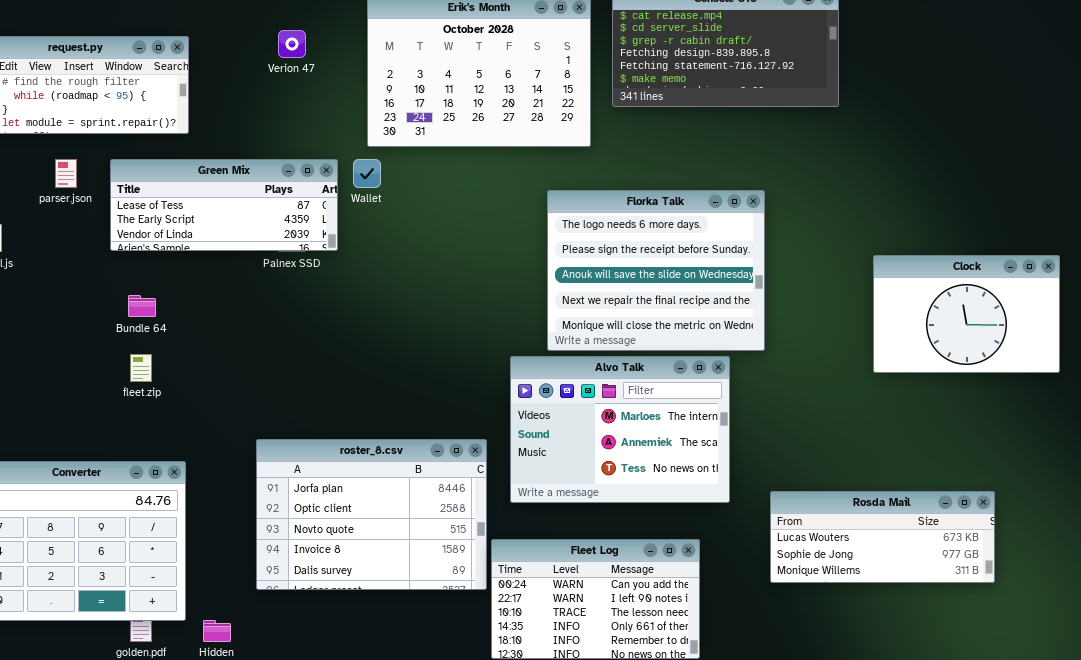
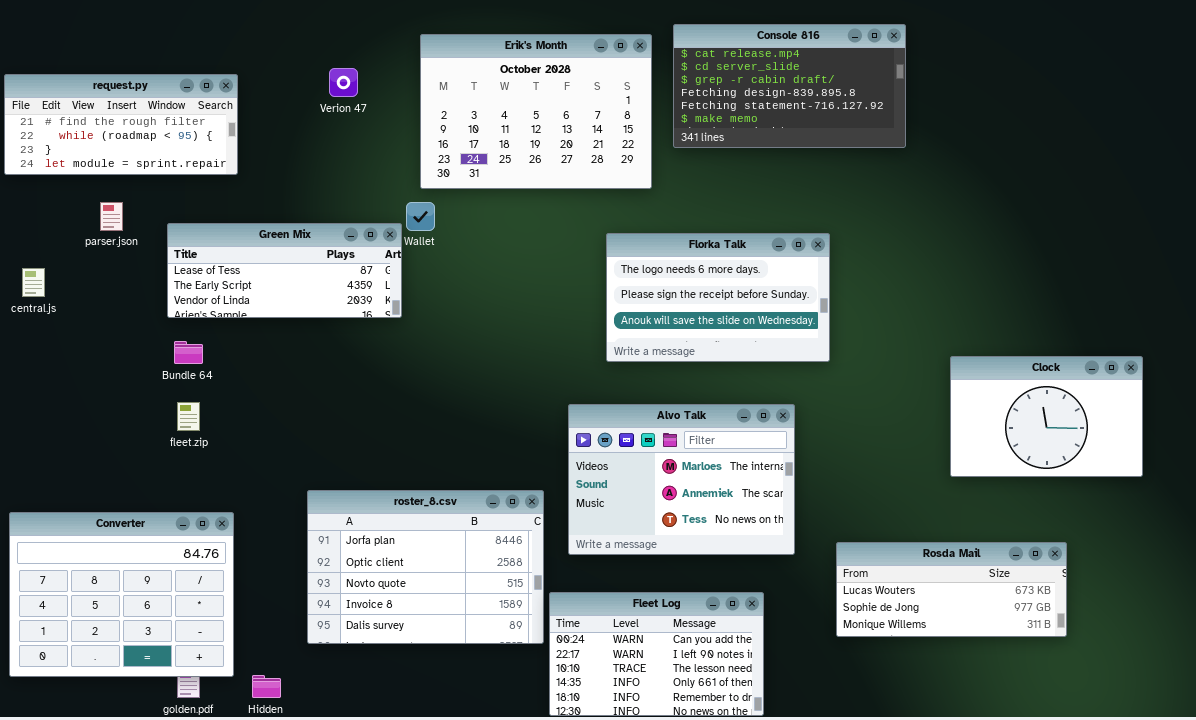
Green Mix: [110,159,338,251] -> [167,223,402,318], moved
Florka Talk: [547,190,765,351] -> [606,233,830,362], resized
Clock: [873,255,1060,373] -> [950,356,1143,477], moved

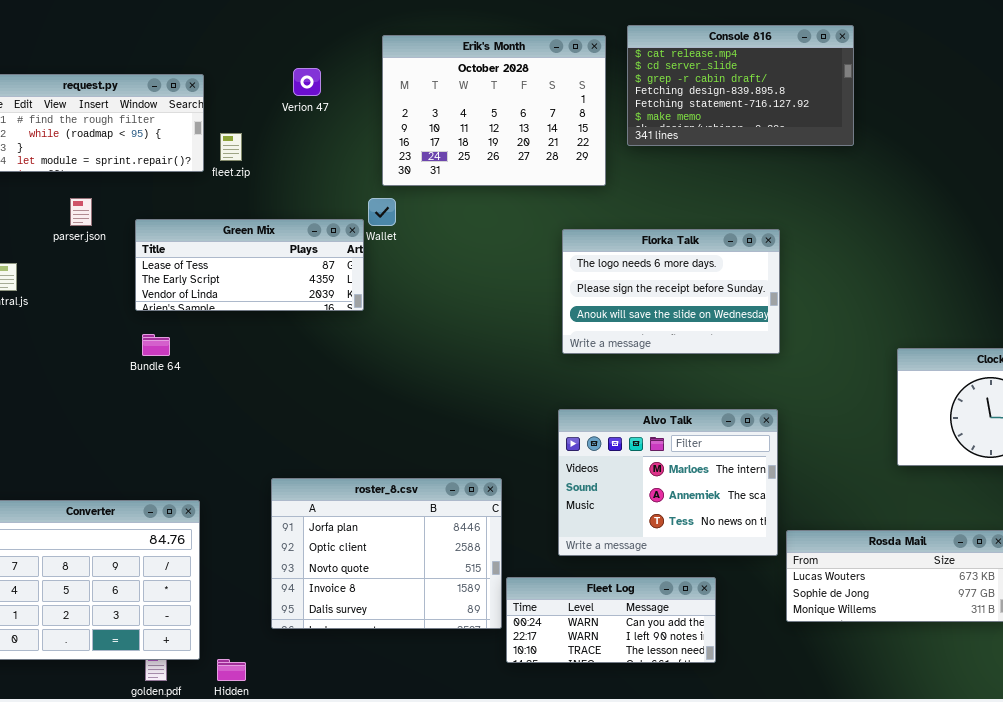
fleet.zip: [177,402,200,431] -> [220,133,242,161], moved
Alvo Talk: [568,404,795,555] -> [558,409,778,556], moved
Fleet Log: [549,592,764,716] -> [506,577,716,663], resized

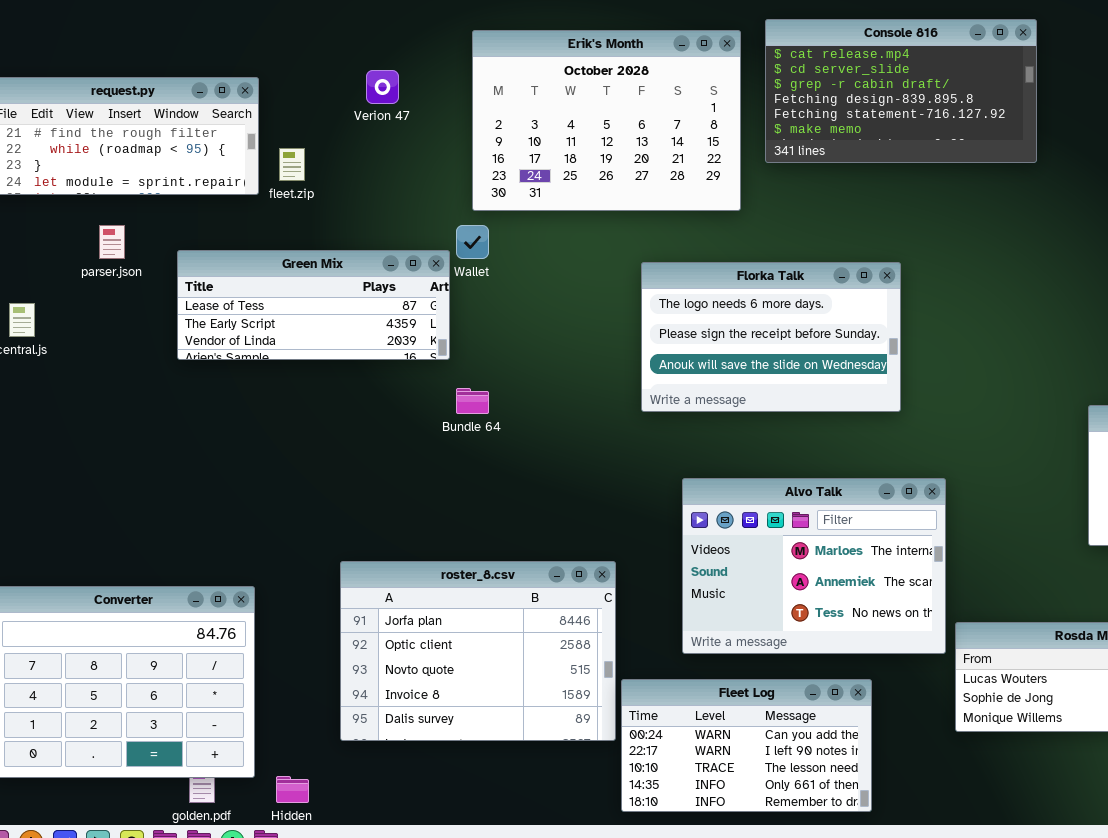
Florka Talk: [562,229,780,354] -> [641,262,901,412], moved
Bundle 64: [142,334,170,356] -> [456,388,489,414], moved
Fleet Log: [506,577,716,663] -> [621,679,872,812], resized

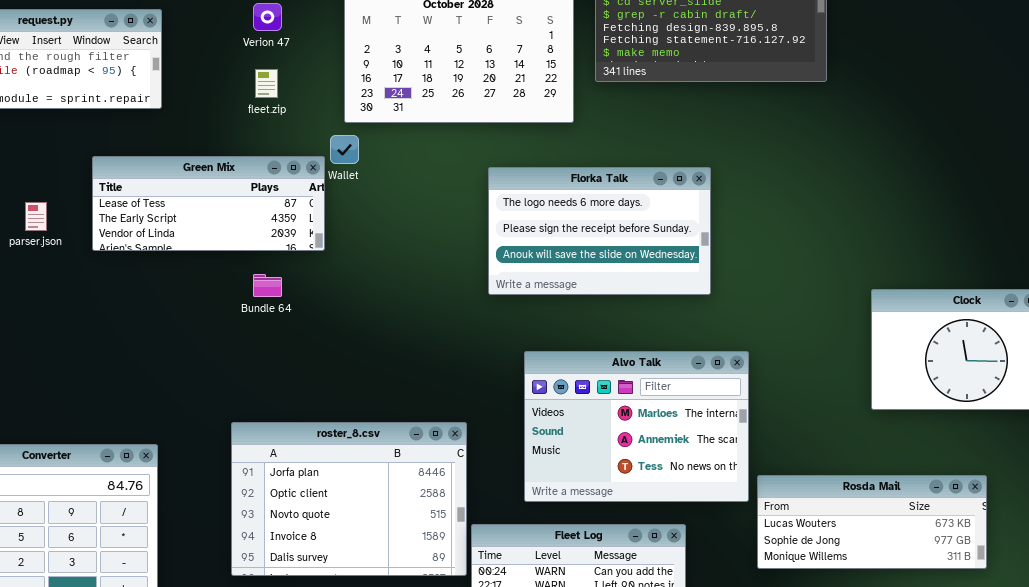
fleet.zip: [279,148,305,181] -> [255,69,278,98], moved
parser.json: [99,225,125,259] -> [25,202,47,231], moved
Bundle 64: [456,388,489,414] -> [253,274,282,297], moved

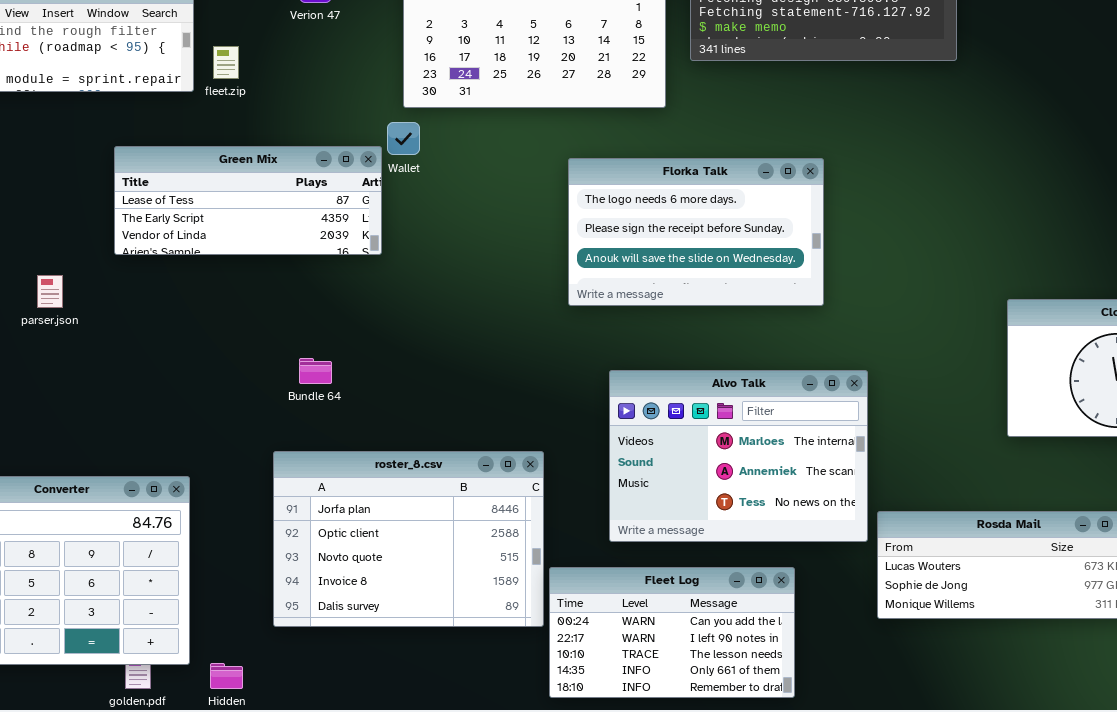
fleet.zip: [255,69,278,98] -> [213,46,239,79], moved
parser.json: [25,202,47,231] -> [37,275,63,308], moved
Bundle 64: [253,274,282,297] -> [299,358,332,384], moved

